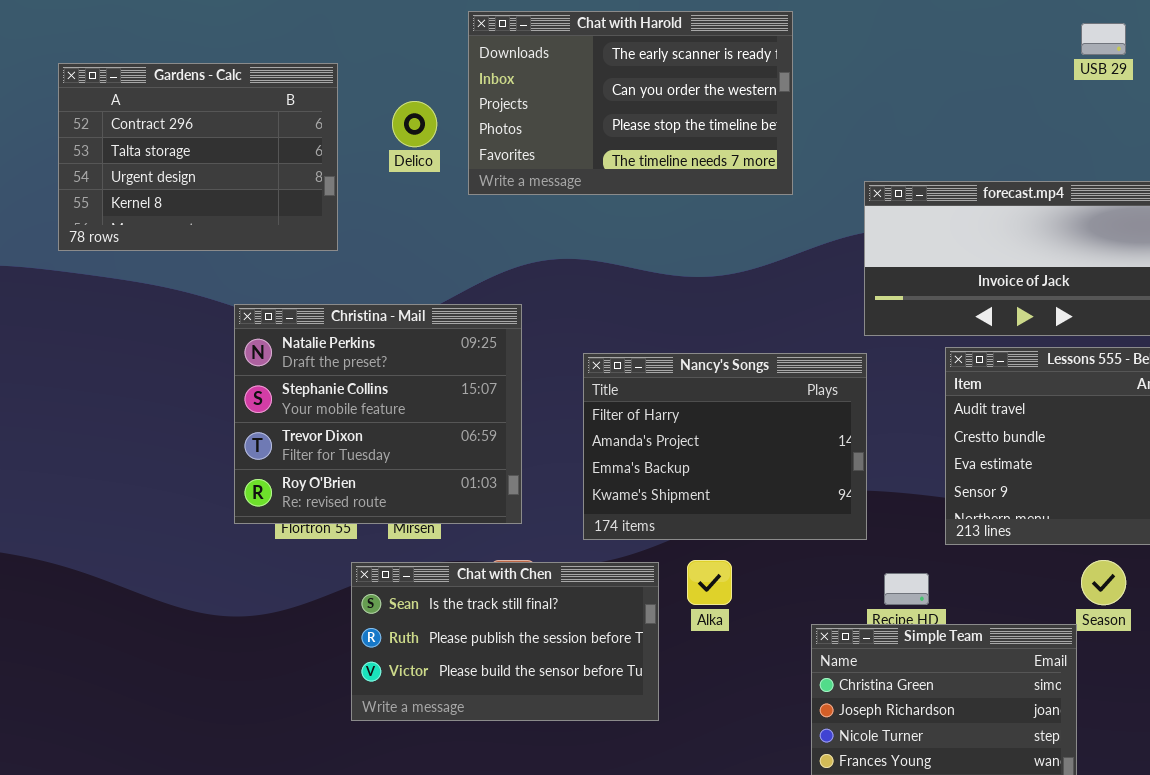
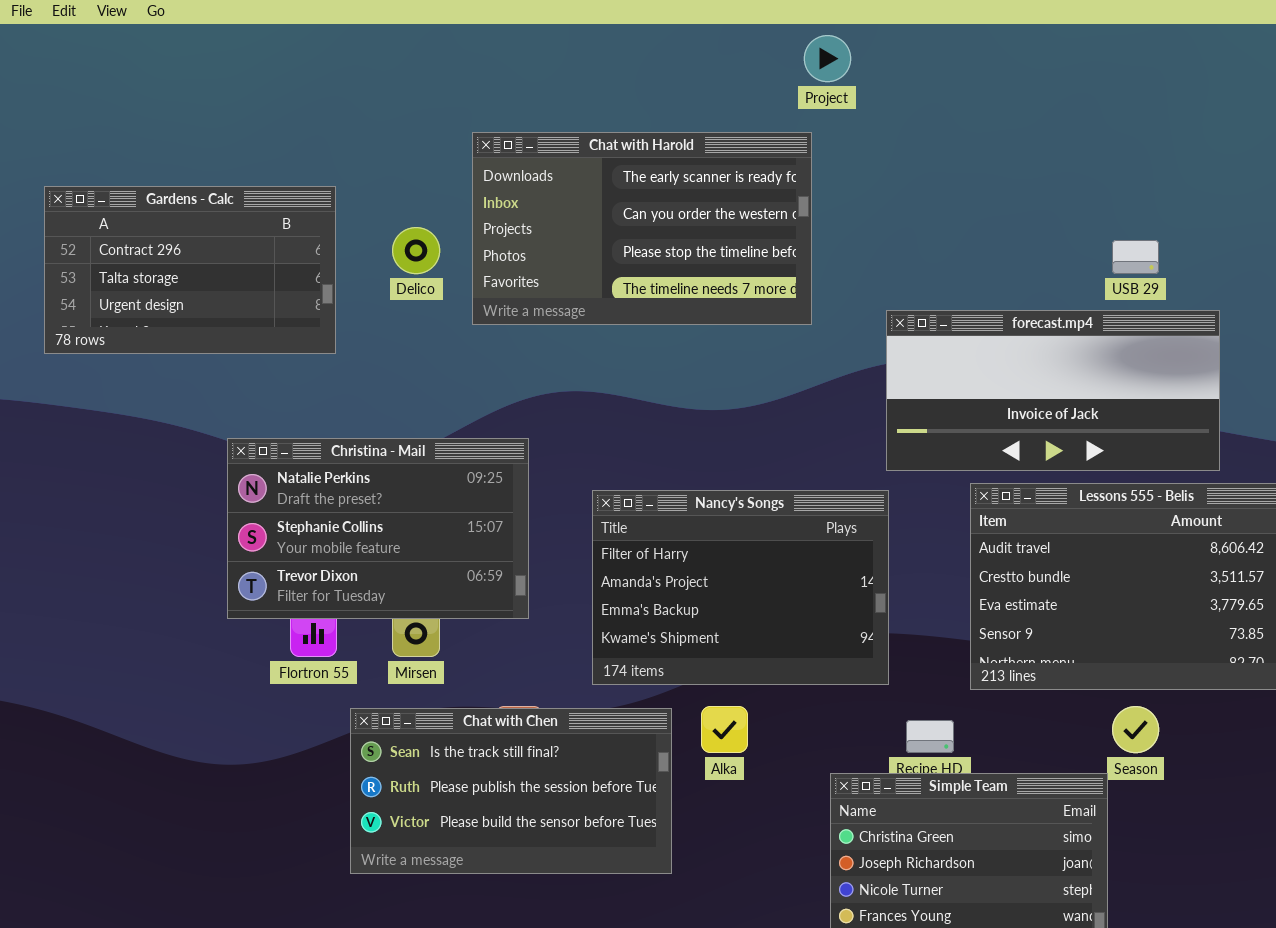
USB 29: [1081,23,1126,55] -> [1112,240,1159,274], moved
Gardens - Calc: [58,63,338,251] -> [44,186,336,354], resized
Christina - Mail: [234,304,522,524] -> [227,438,529,619], resized

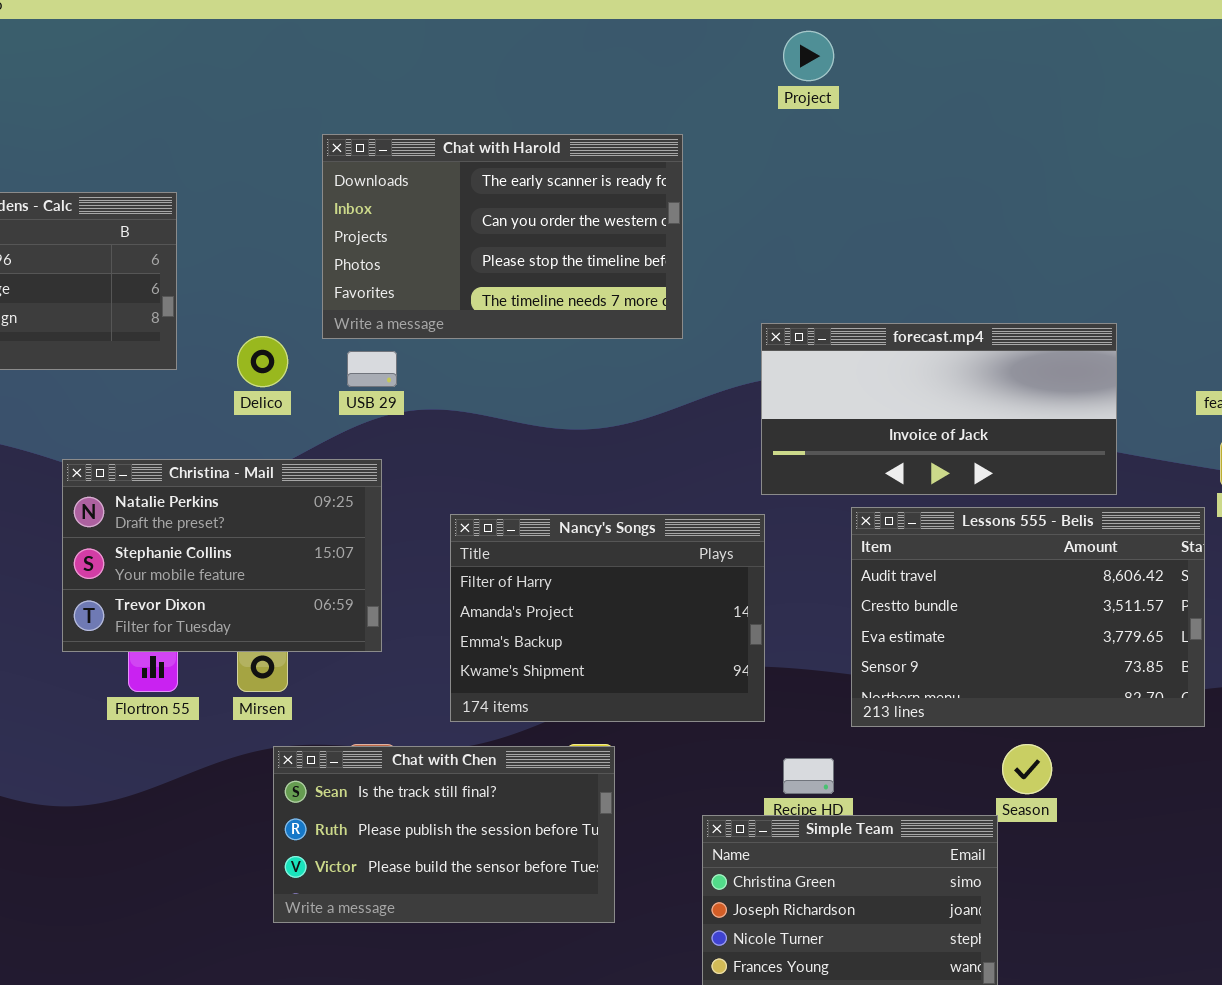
Project: [804,35,851,82] -> [783,31,834,81], moved
Delico: [392,227,440,274] -> [237,336,288,387], moved
USB 29: [1112,240,1159,274] -> [347,351,397,387], moved
Chat with Chen: [350,708,672,874] -> [273,746,615,923], moved

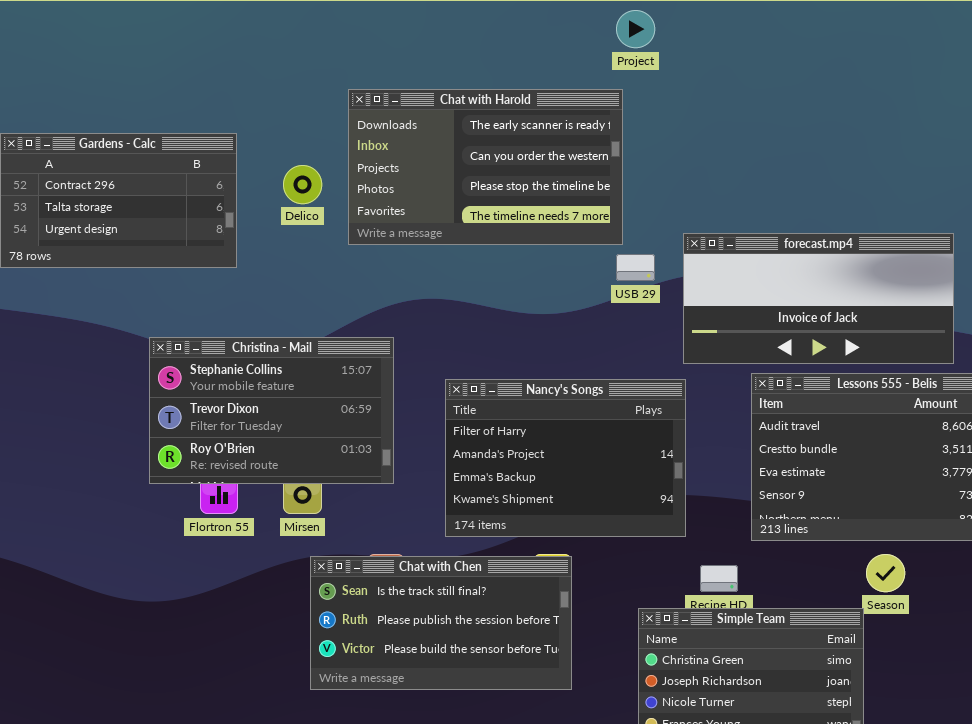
Project: [783,31,834,81] -> [616,10,655,48], moved
Delico: [237,336,288,387] -> [283,165,322,204], moved
USB 29: [347,351,397,387] -> [616,254,655,281], moved
Christina - Mail: [62,459,382,652] -> [149,337,394,484], scrolled down 1 row

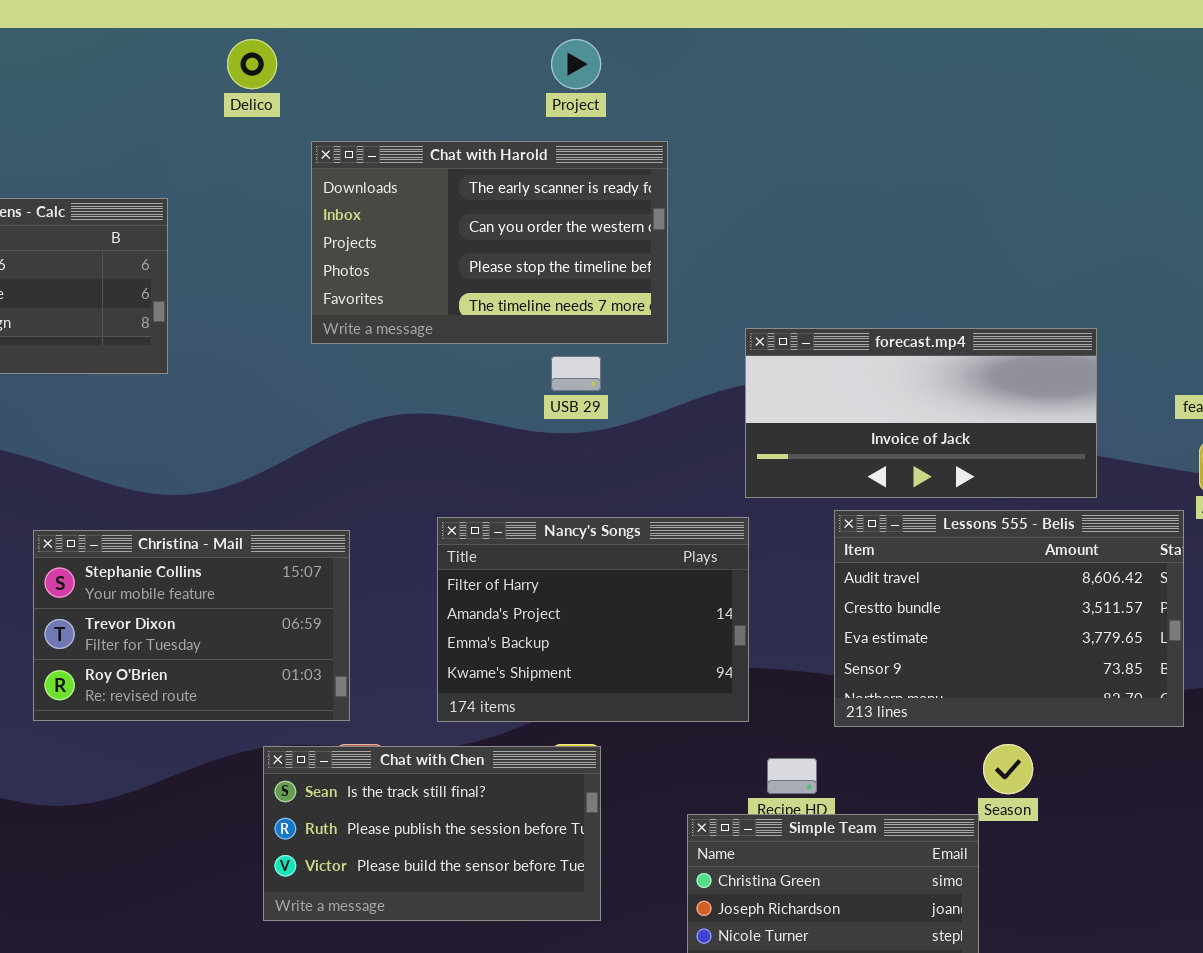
Project: [616,10,655,48] -> [551,39,601,89], moved
Delico: [283,165,322,204] -> [227,39,277,89], moved
USB 29: [616,254,655,281] -> [551,356,601,391], moved
Christina - Mail: [149,337,394,484] -> [33,530,350,721], moved

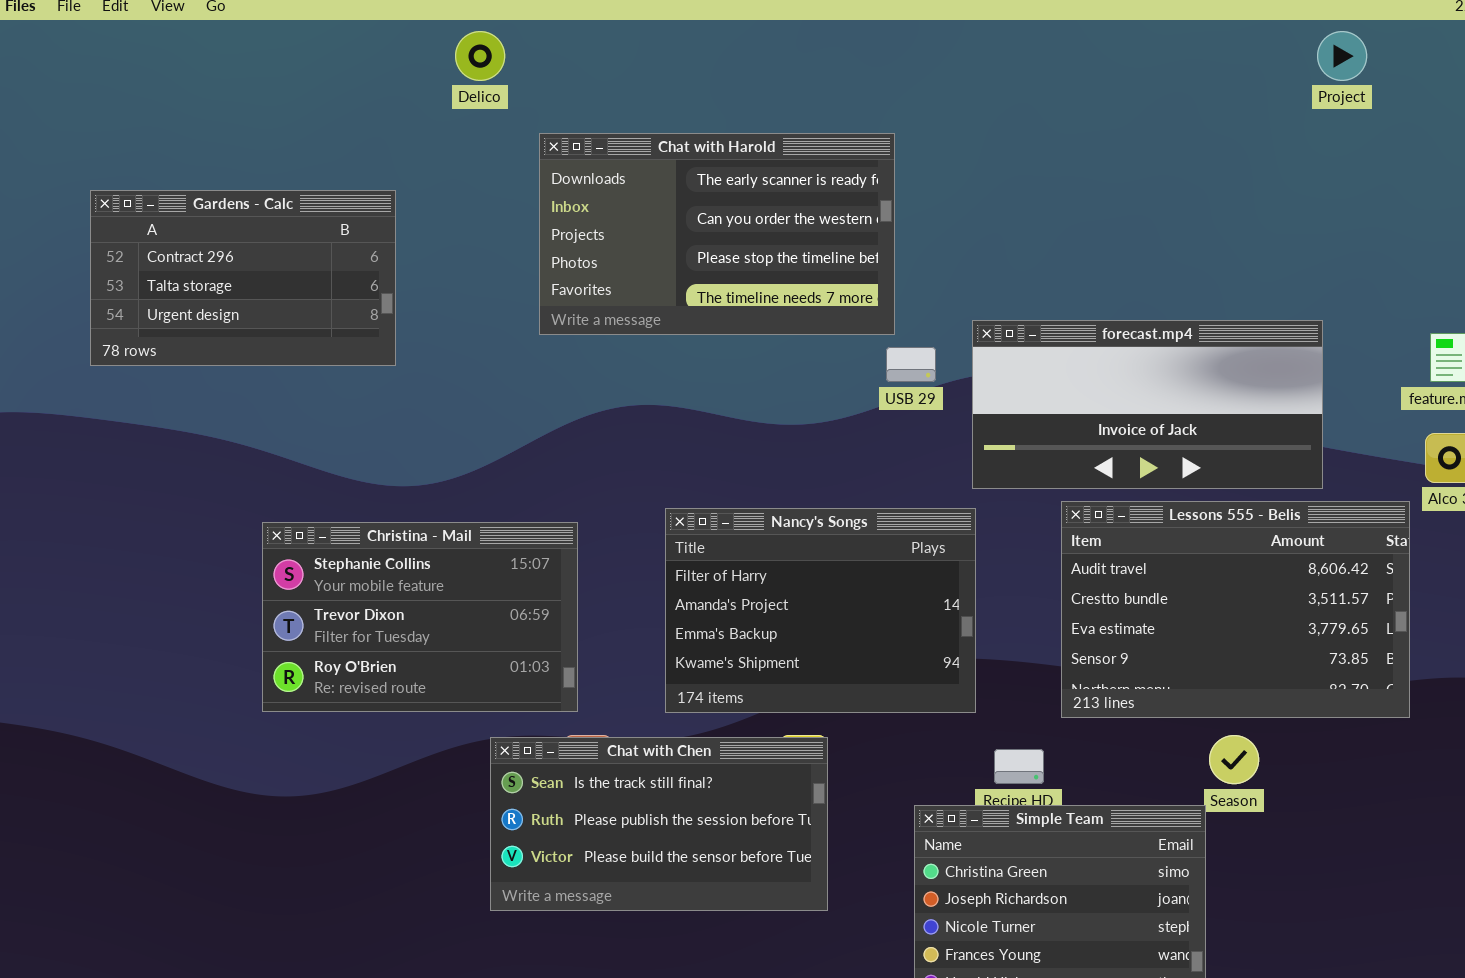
Project: [551,39,601,89] -> [1317,31,1367,81], moved
USB 29: [551,356,601,391] -> [886,347,936,382], moved

